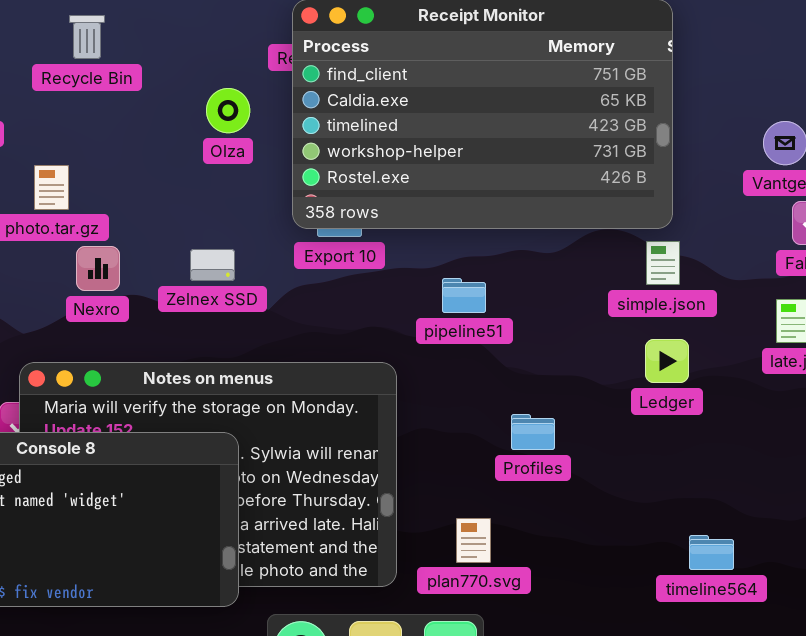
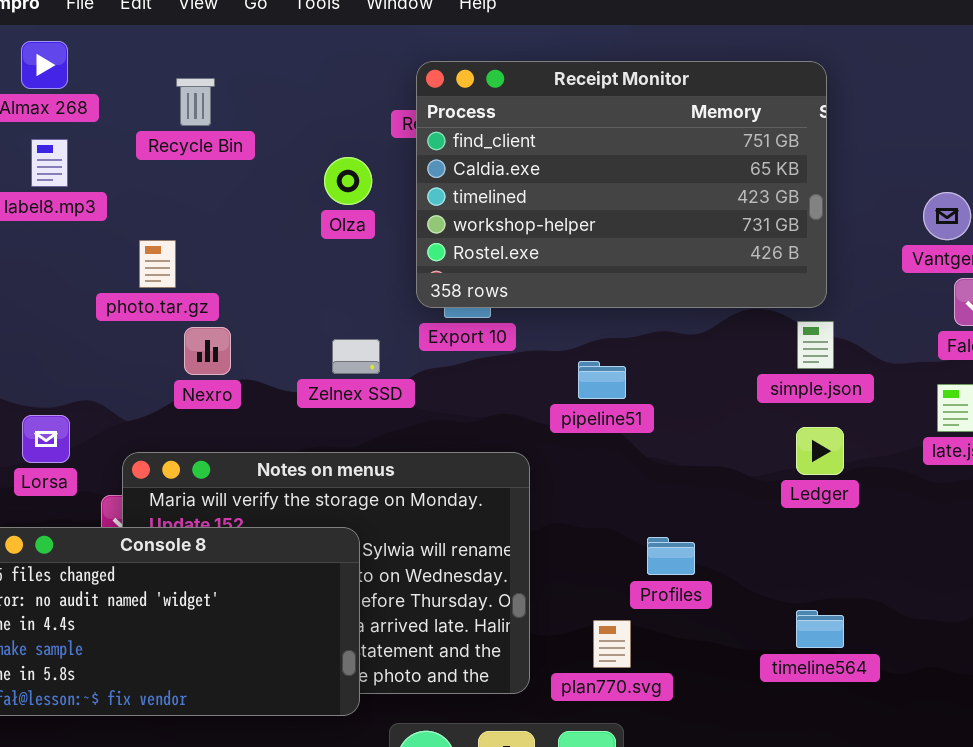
Zelnex SSD: [190,249,235,281] -> [332,339,380,374], moved
Profiles: [511,414,555,450] -> [647,537,695,575], moved
timeline564: [689,535,734,570] -> [796,610,844,648], moved

